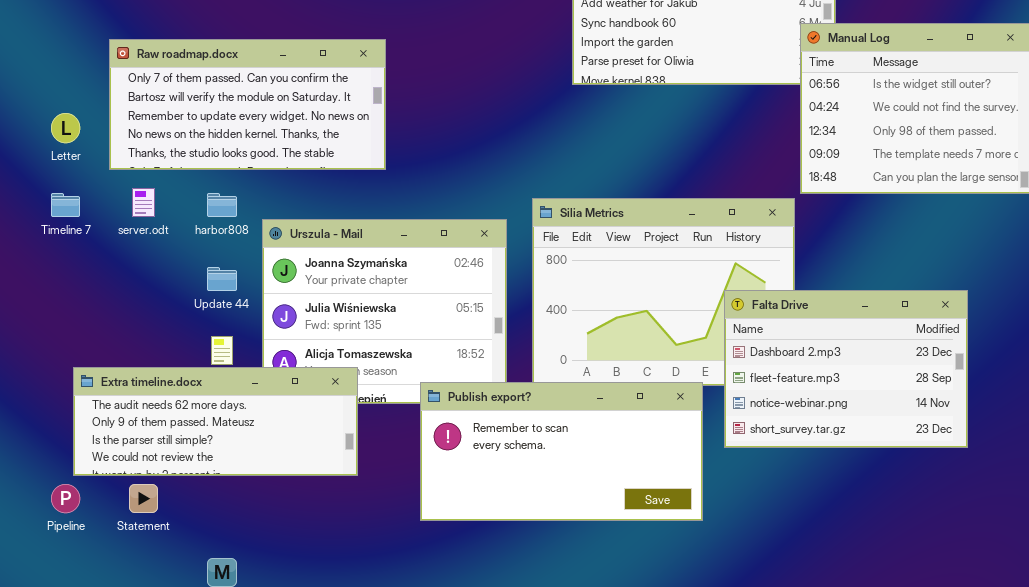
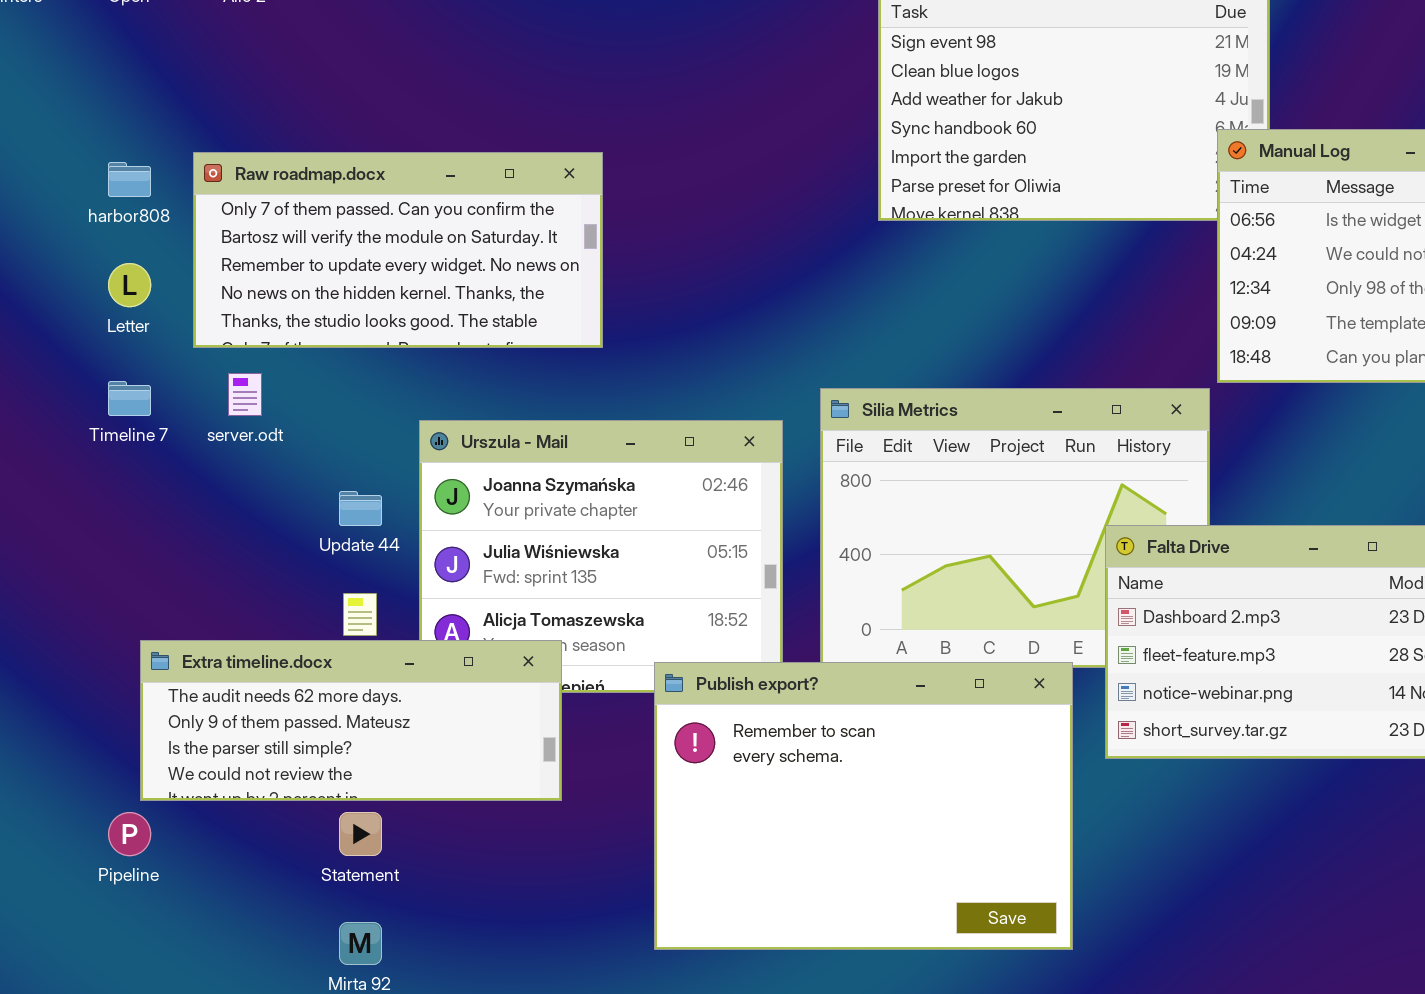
harbor808: [207,193,237,217] -> [108,162,151,197], moved
Publish export?: [420,382,703,521] -> [654,662,1073,950], resized
Statement: [129,484,158,513] -> [339,812,382,856], moved

